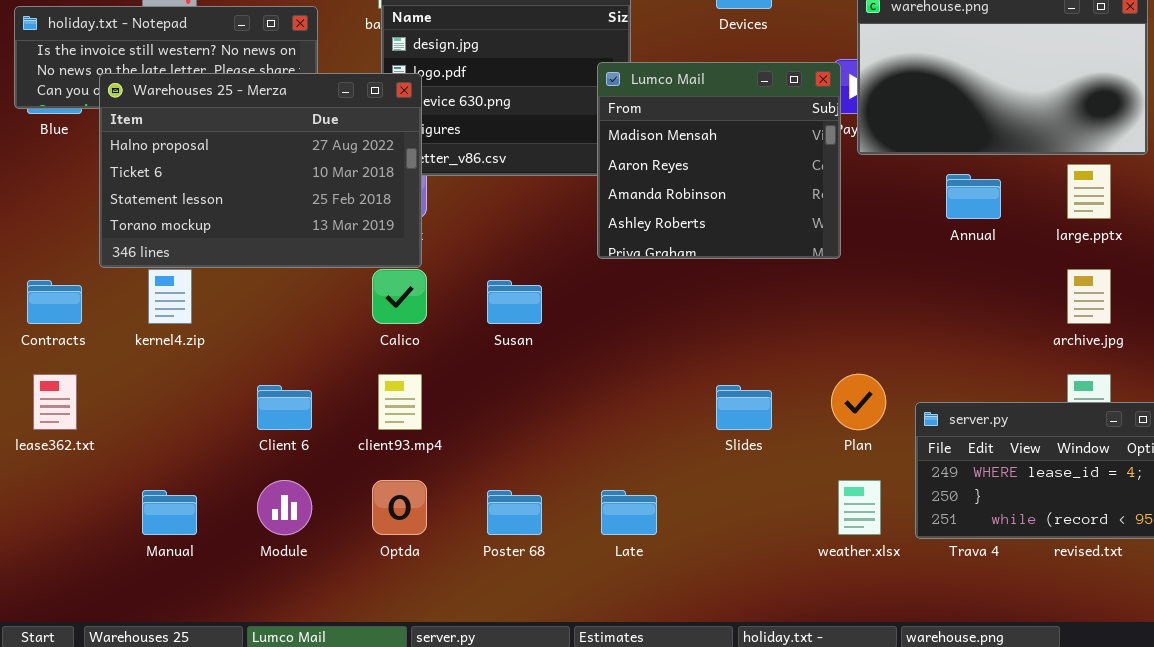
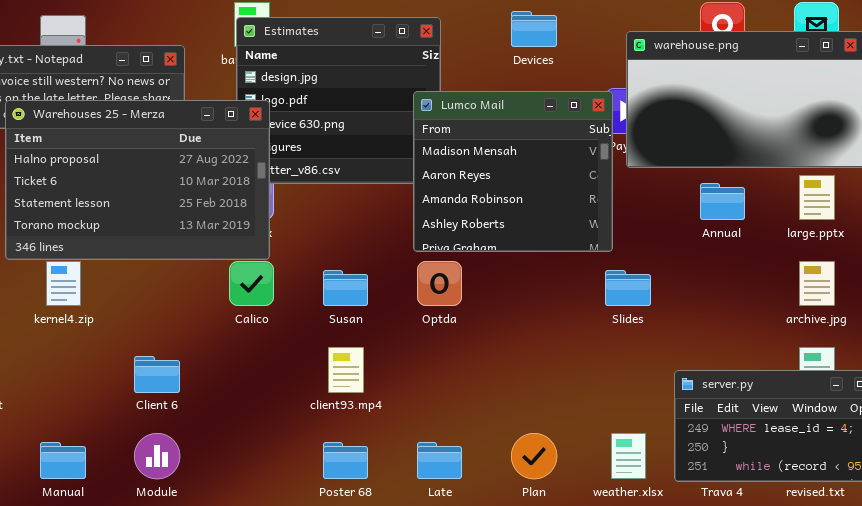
client93.mp4: [378,374,422,430] -> [328,347,364,393], moved
Plan: [831,374,886,430] -> [511,433,557,479], moved
Slides: [716,385,772,430] -> [605,270,651,306], moved
Optda: [372,480,427,535] -> [417,261,462,306], moved

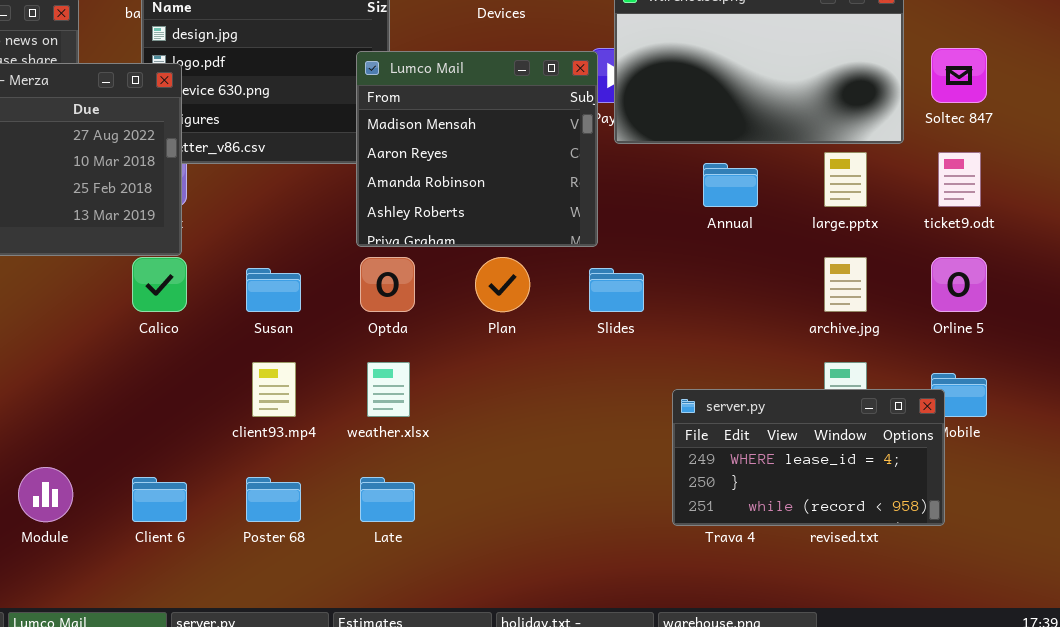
Client 6: [134,356,180,393] -> [132,477,187,522], moved
Plan: [511,433,557,479] -> [475,257,530,312], moved
weather.xlsx: [611,433,646,479] -> [367,362,410,417], moved

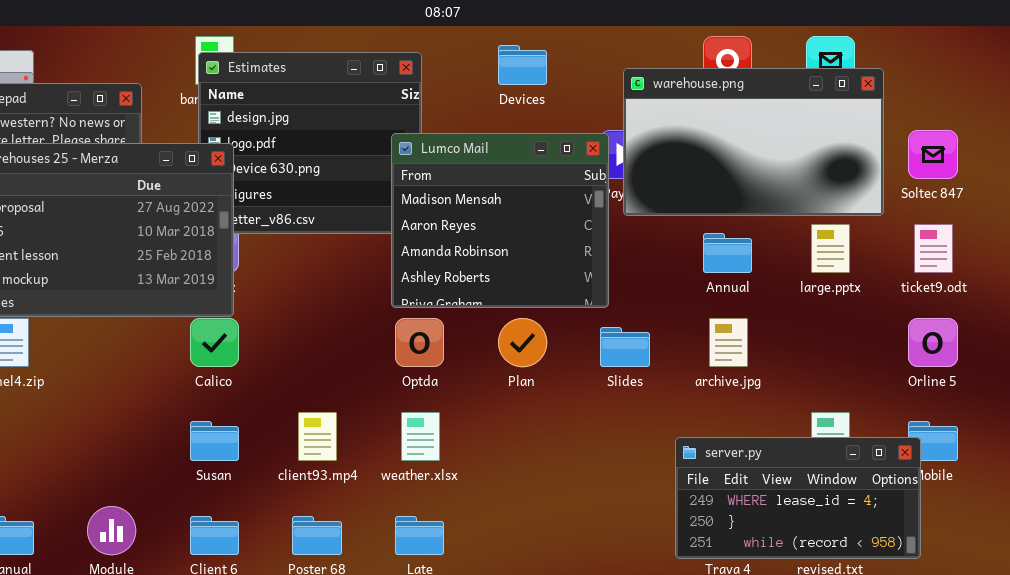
archive.jpg: [824,257,867,312] -> [709,318,748,367], moved
Susan: [246,268,301,312] -> [190,421,239,461], moved

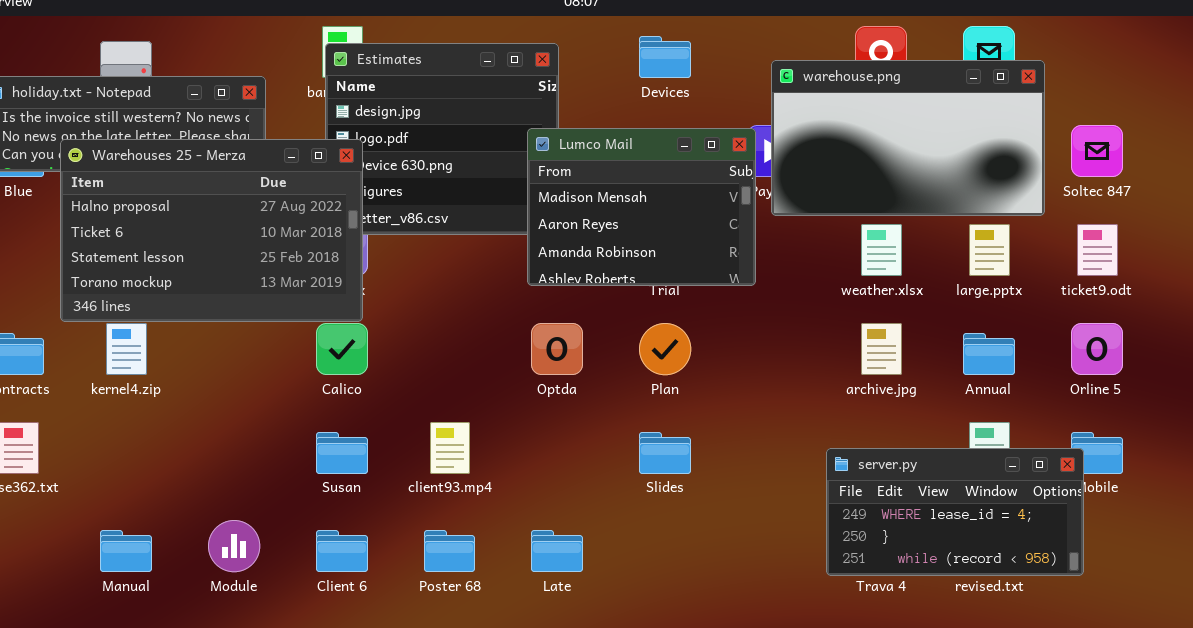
Lumco Mail: [391,133,609,308] -> [527,128,756,286], resized
Annual: [703,233,752,273] -> [963,333,1015,375], moved
Slides: [600,327,650,367] -> [639,432,691,474], moved
weather.xlsx: [401,412,440,461] -> [861,224,902,276], moved

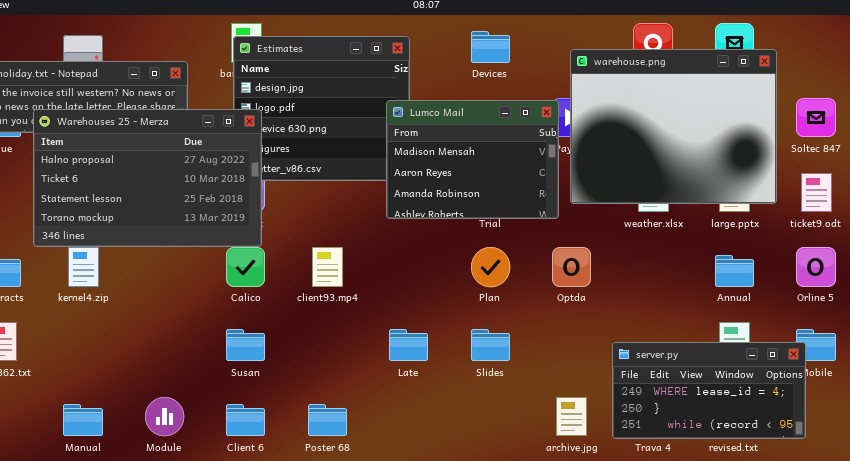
warehouse.png: [771,60,1045,216] -> [570,49,777,204], resized
Optda: [531,323,583,375] -> [552,247,591,287], moved
archive.jpg: [861,323,902,375] -> [556,397,587,436], moved
client93.mp4: [430,422,470,474] -> [312,247,343,287], moved
Late: [531,530,583,572] -> [389,329,428,361], moved

